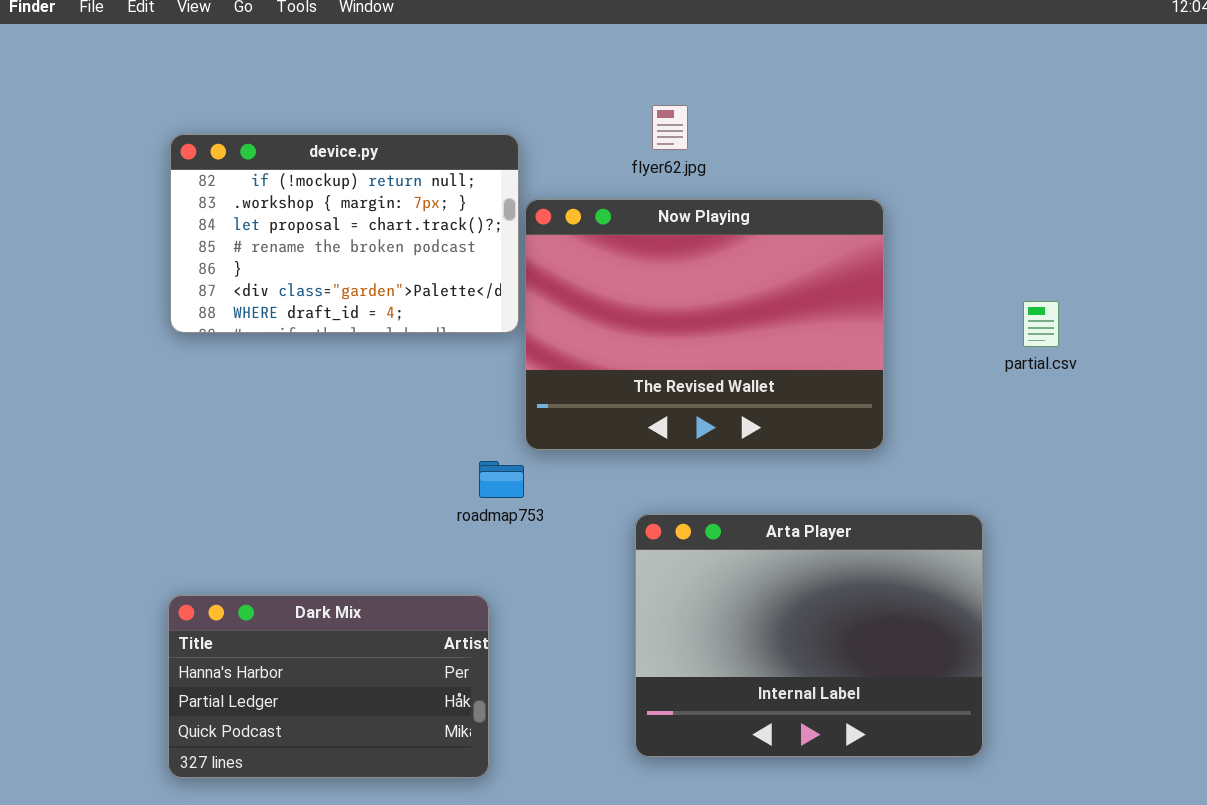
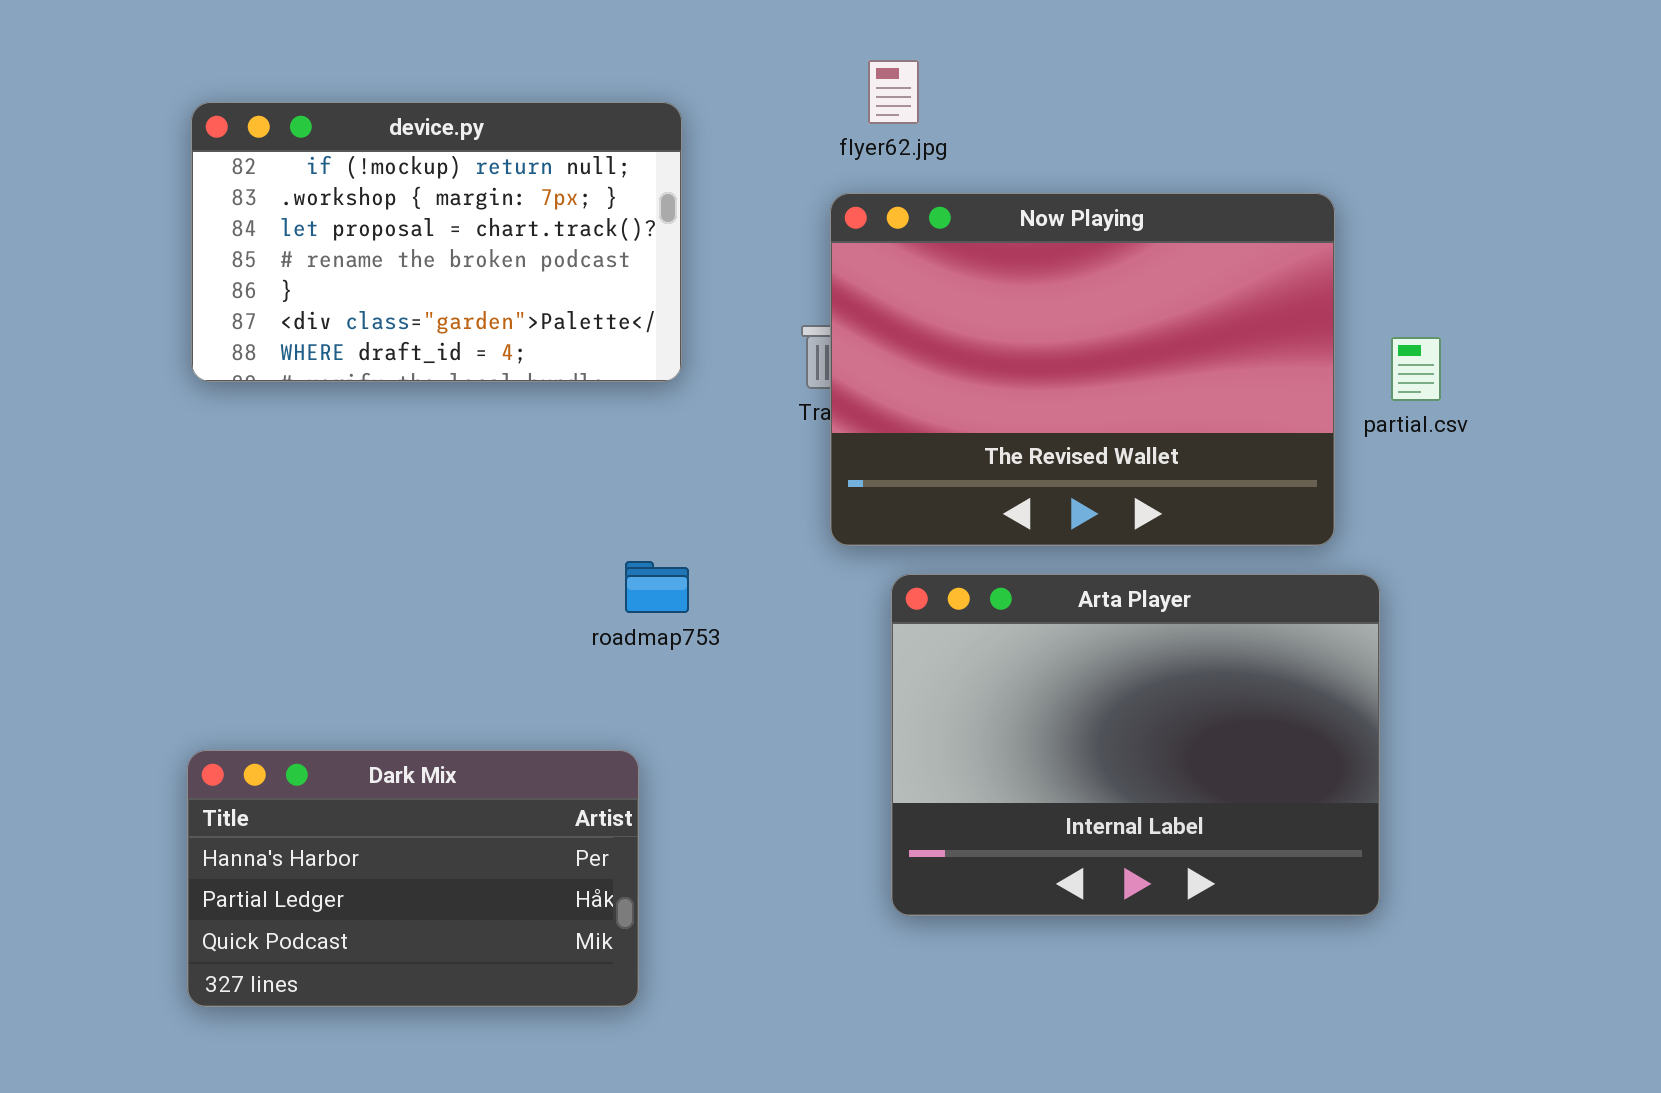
Now Playing: [525,199,884,450] -> [830,193,1335,546], moved
Arta Player: [635,514,983,757] -> [891,574,1380,916], moved

